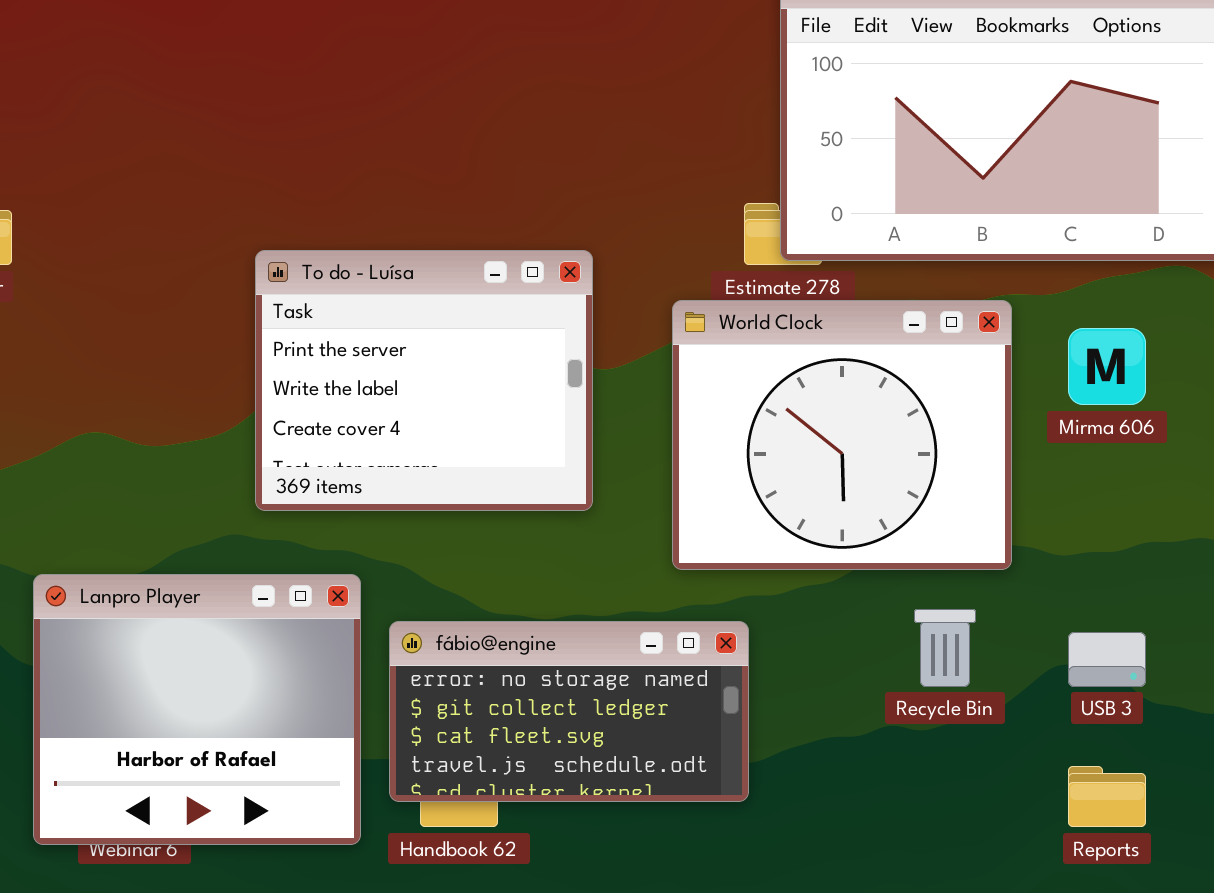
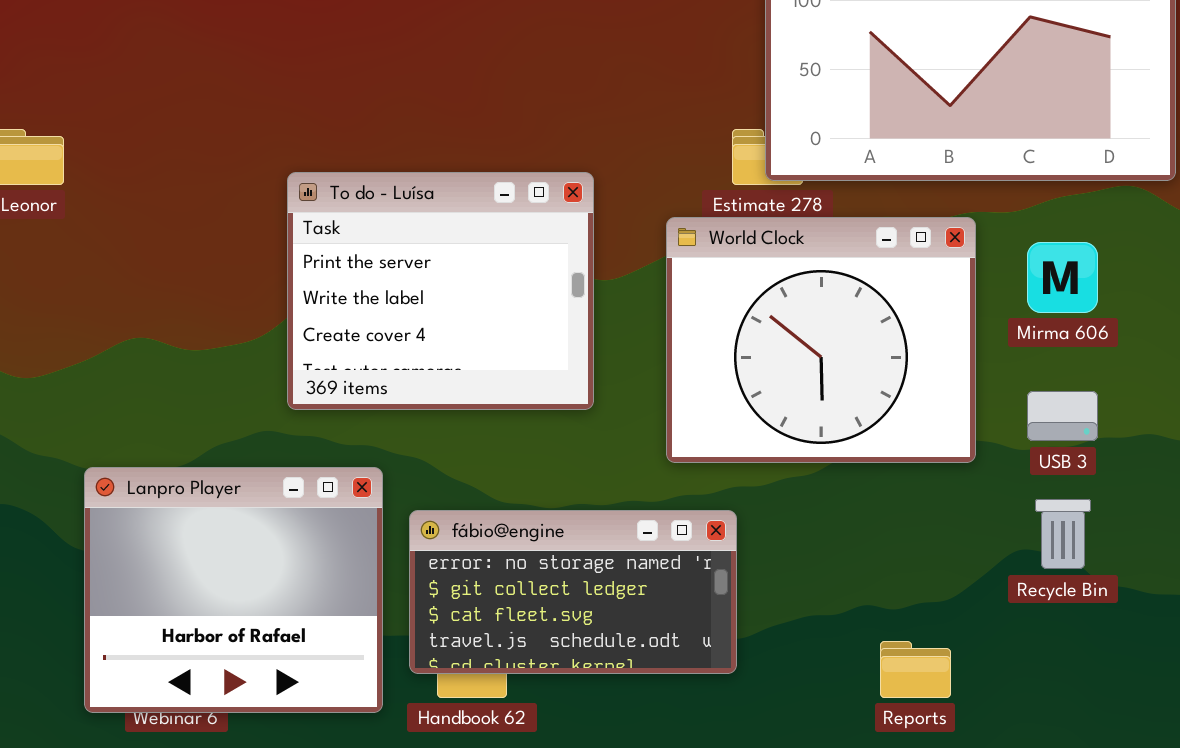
Recycle Bin: [914,609,976,687] -> [1035,499,1091,569], moved
USB 3: [1068,632,1146,687] -> [1027,391,1098,441], moved
Reports: [1068,766,1146,827] -> [880,641,951,698], moved

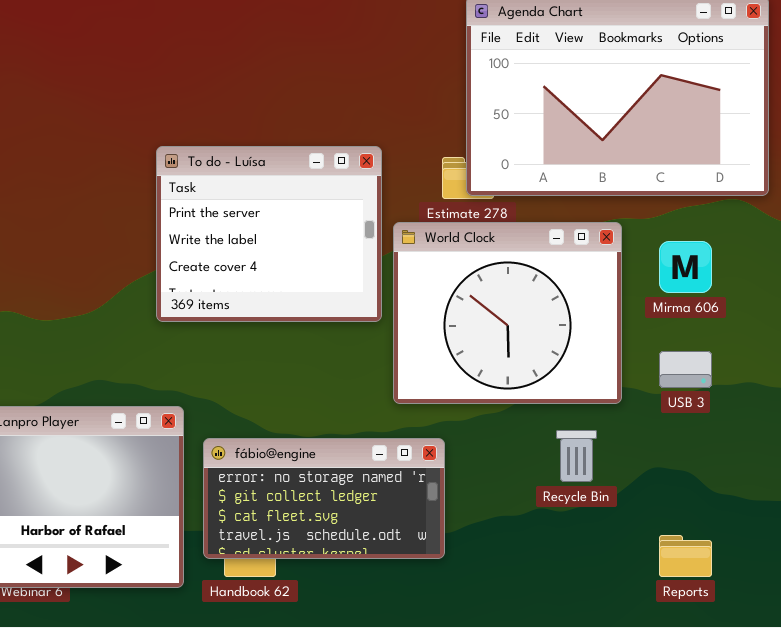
To do - Luísa: [287,172,594,410] -> [156,146,382,322], moved
Recycle Bin: [1035,499,1091,569] -> [556,430,597,482], moved
Reports: [880,641,951,698] -> [659,535,712,577], moved

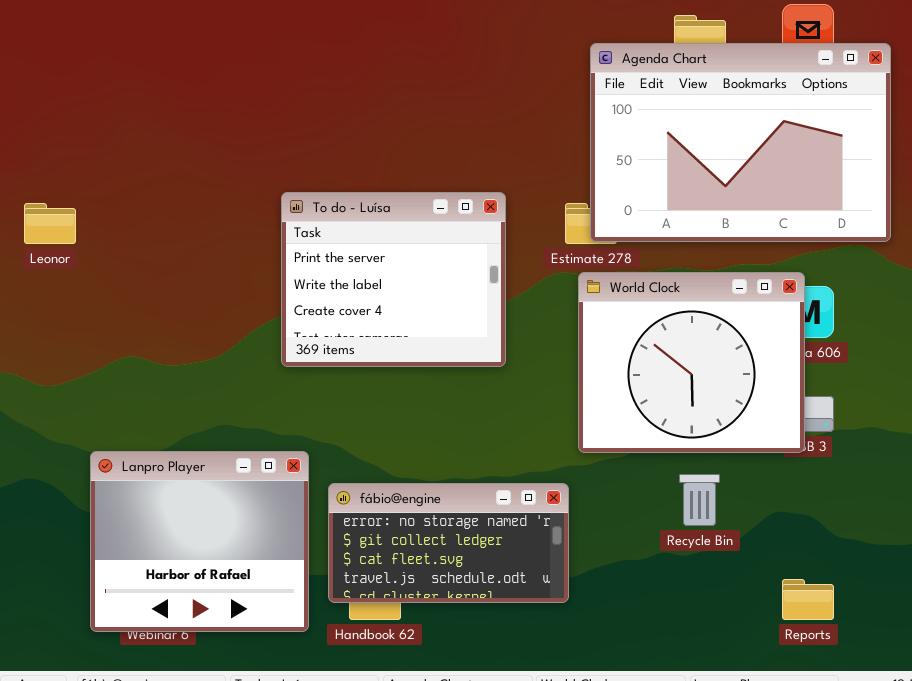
World Clock: [393,222,622,404] -> [578,272,805,453], moved

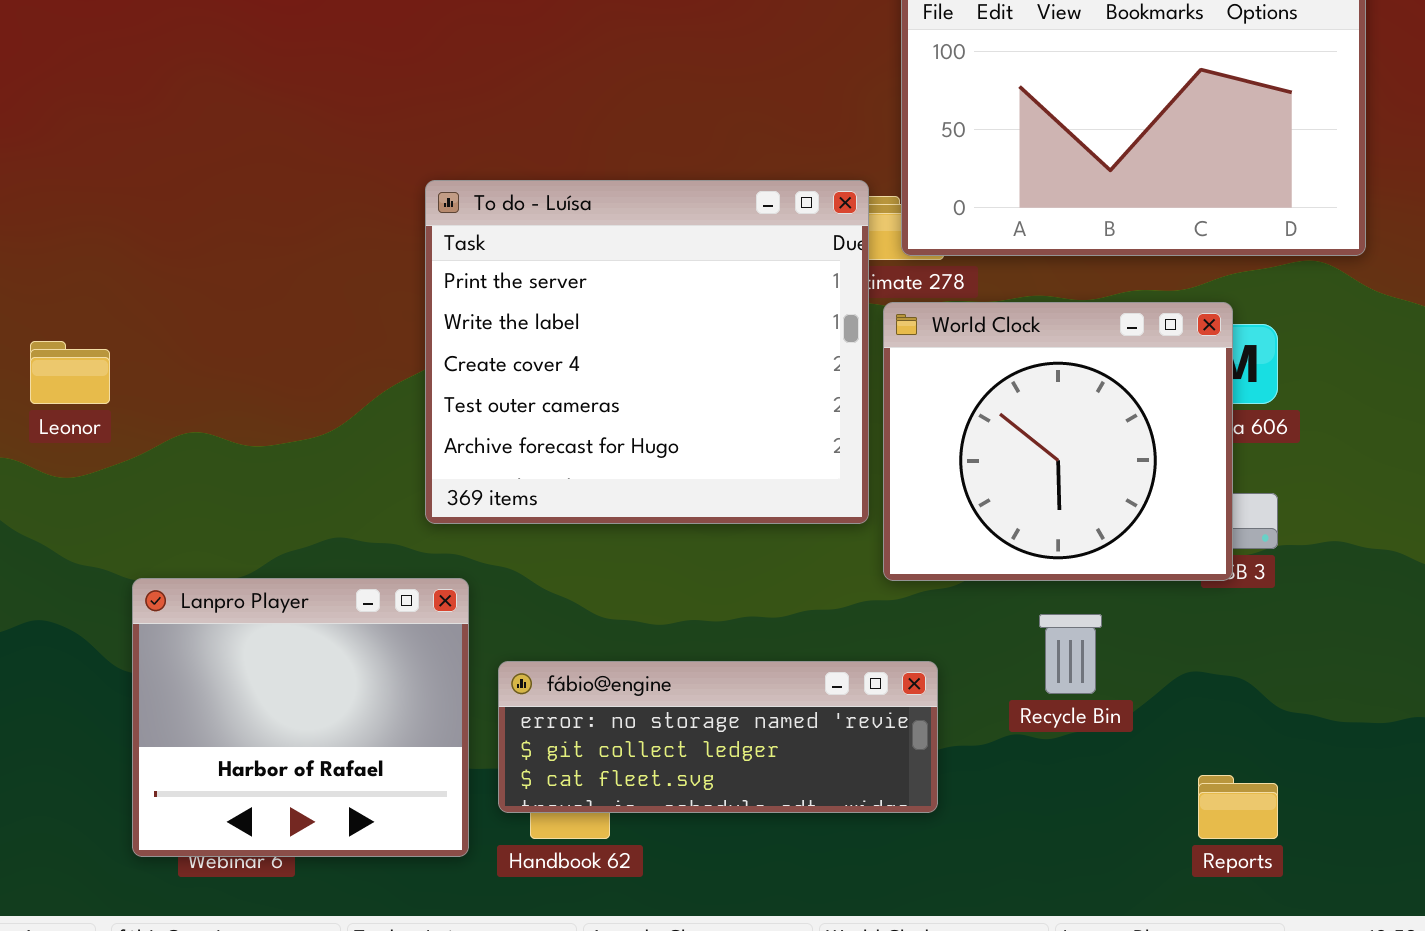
To do - Luísa: [281,192,506,367] -> [425,180,869,524], resized
Leonor: [24,203,76,244] -> [30,341,110,404], moved
fábio@engine: [328,483,569,603] -> [498,661,938,813], resized

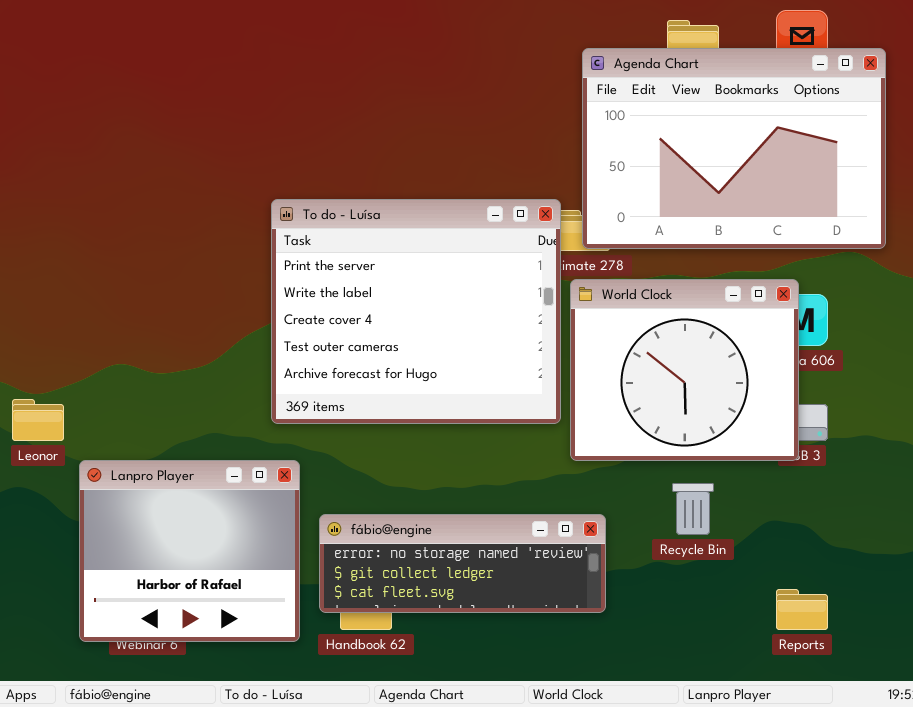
Leonor: [30,341,110,404] -> [12,399,64,441], moved

